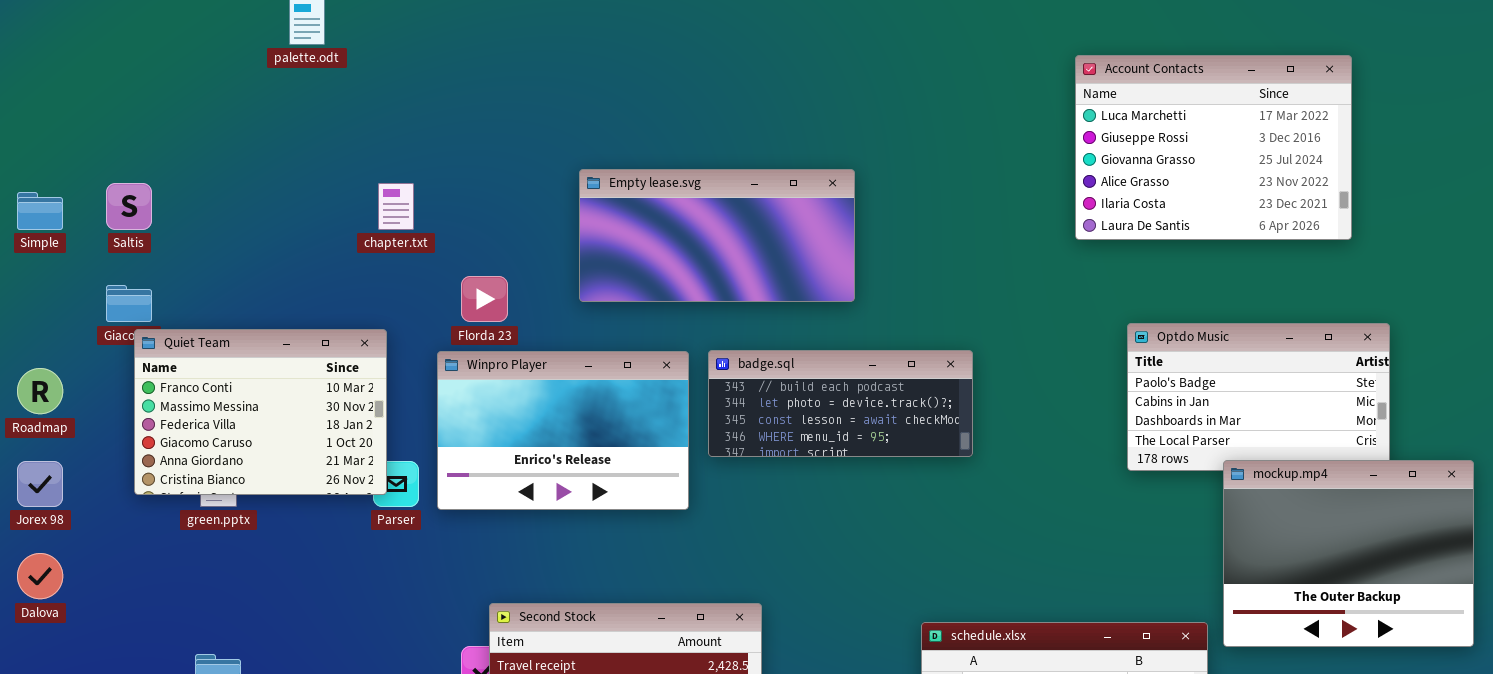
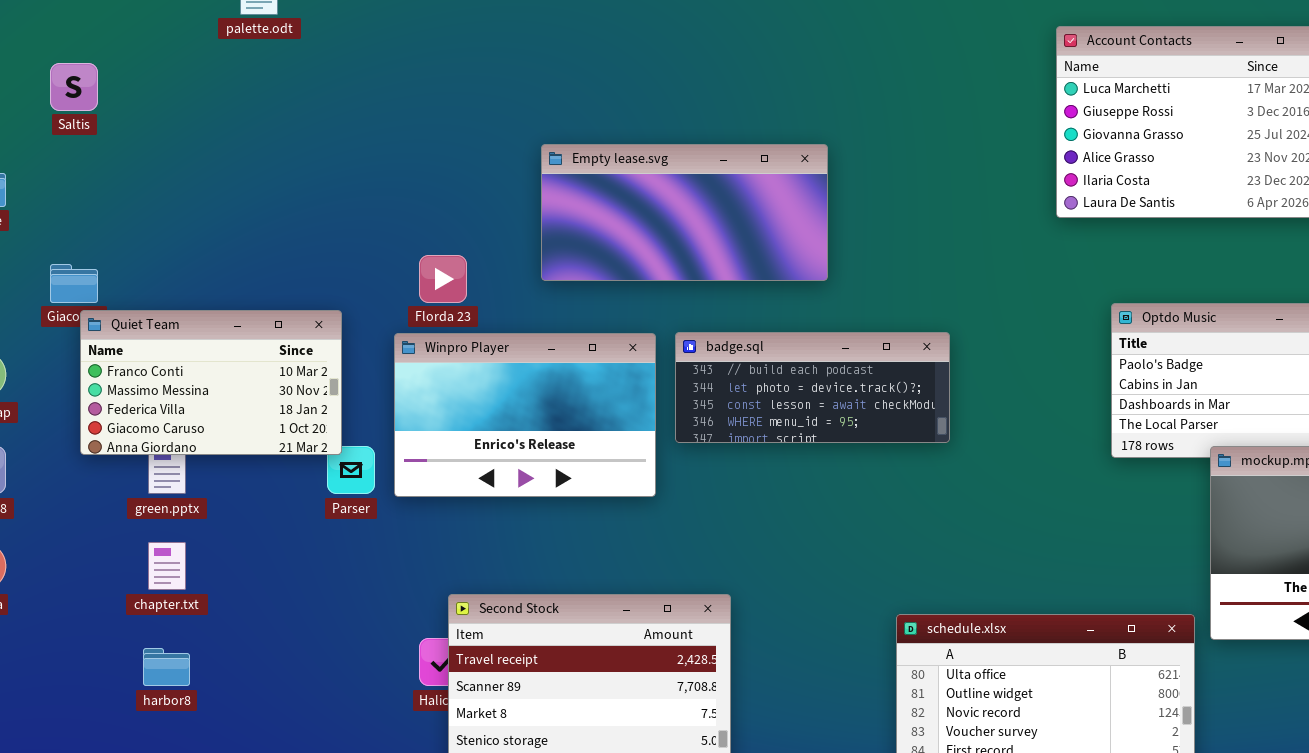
Saltis: [106,183,152,230] -> [50,63,98,111], moved
chapter.txt: [378,183,414,230] -> [148,542,186,590], moved
Quiet Team: [134,329,387,495] -> [80,310,342,455], resized

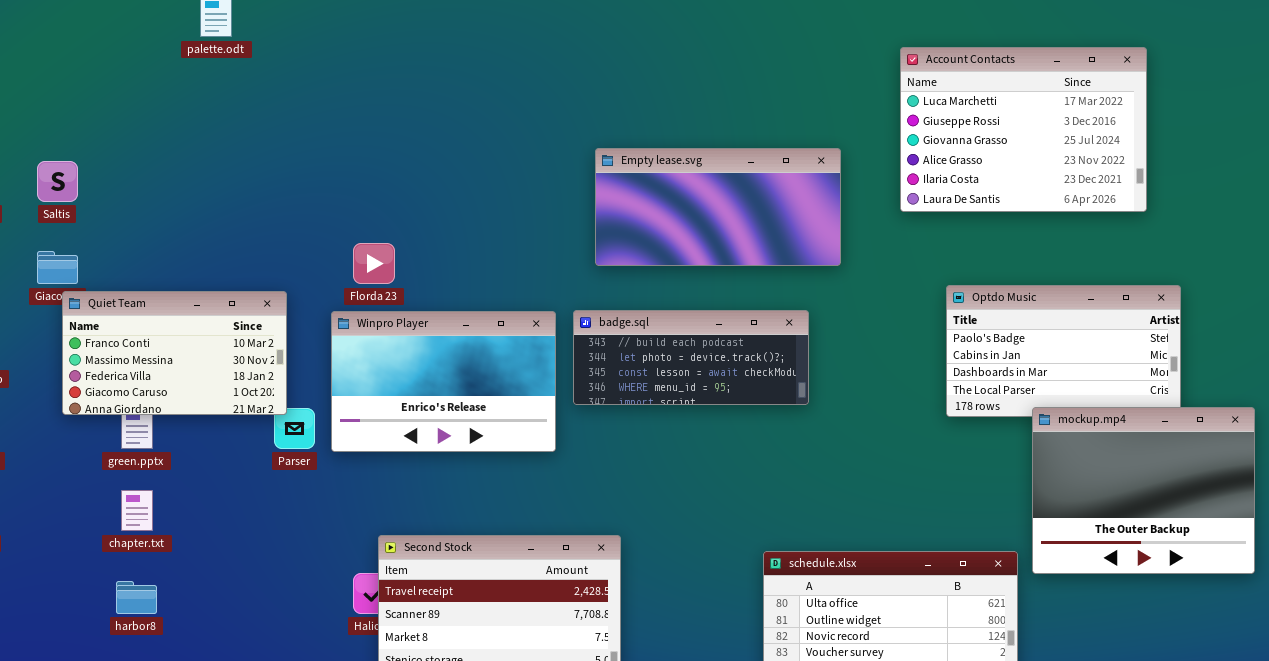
Saltis: [50,63,98,111] -> [37,161,78,202], moved
Empty lease.svg: [541,144,828,281] -> [595,148,841,266], moved

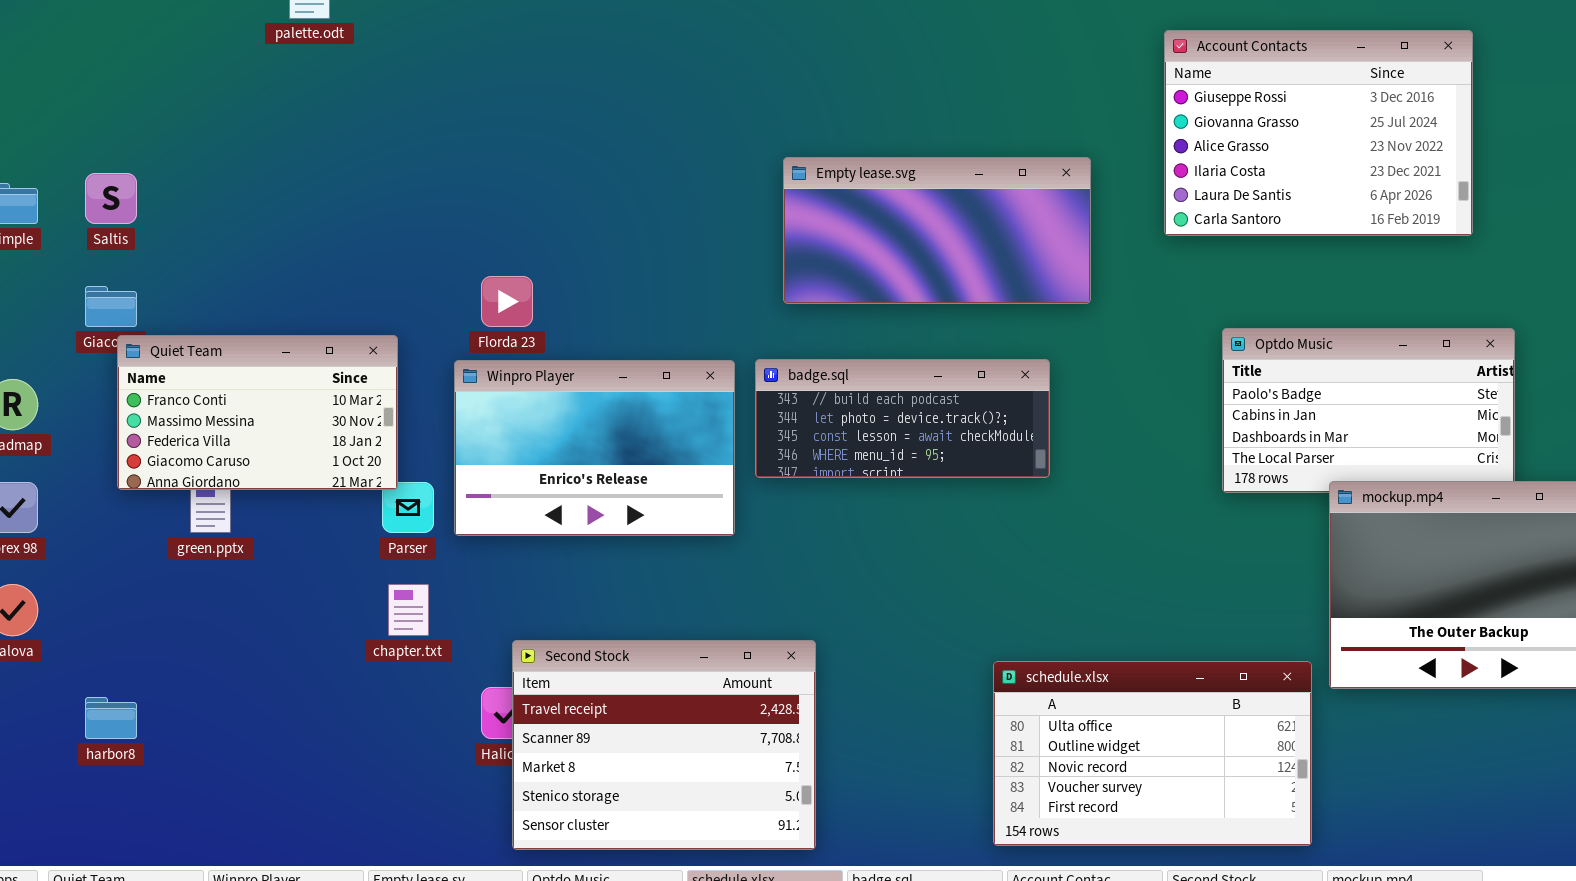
Account Contacts: [900,47,1147,212] -> [1164,30,1473,236], scrolled down 1 row
chapter.txt: [121,490,153,531] -> [388,584,429,636], moved
harbor8: [116,581,157,614] -> [85,697,137,739], moved

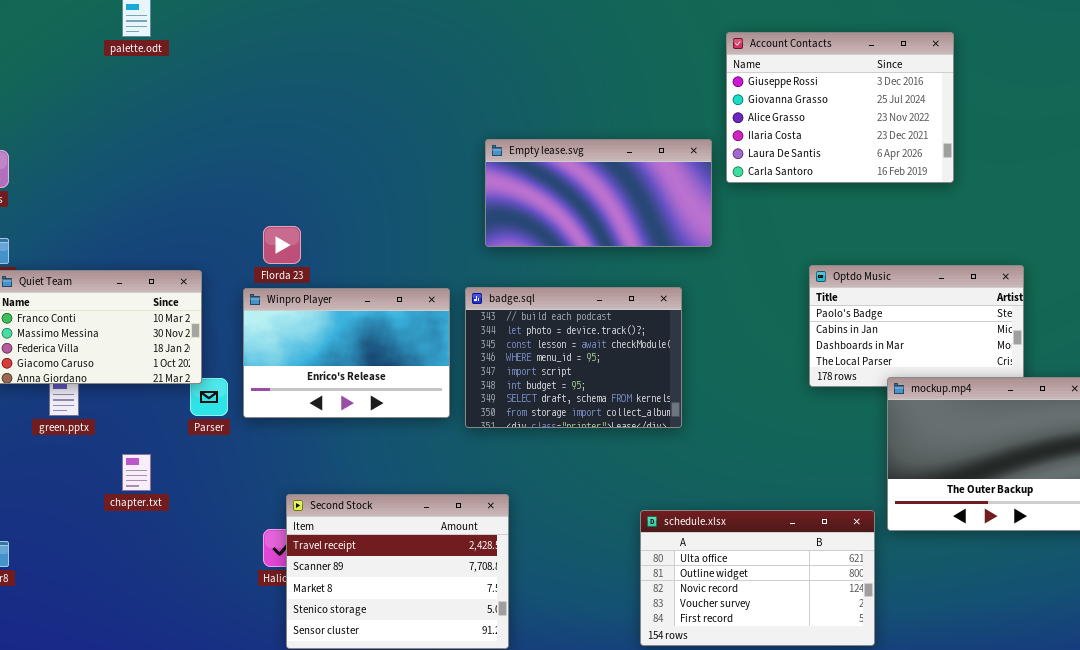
Account Contacts: [1164,30,1473,236] -> [726,32,954,183], moved
badge.sql: [755,359,1050,478] -> [465,287,682,428], resized
chapter.txt: [388,584,429,636] -> [122,454,151,491], moved

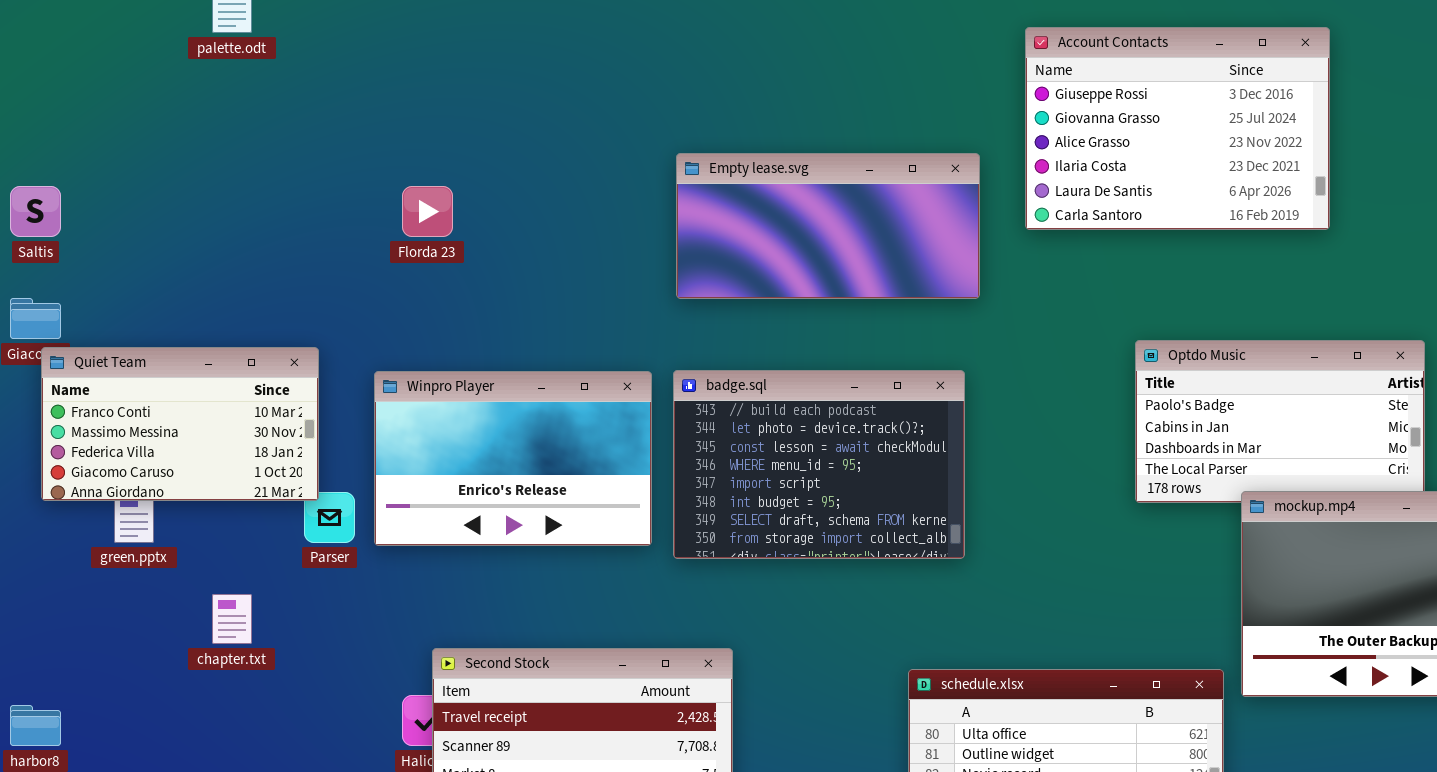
Empty lease.svg: [485,139,712,247] -> [676,153,980,299], moved
Florda 23: [263,226,301,264] -> [402,186,453,237], moved

